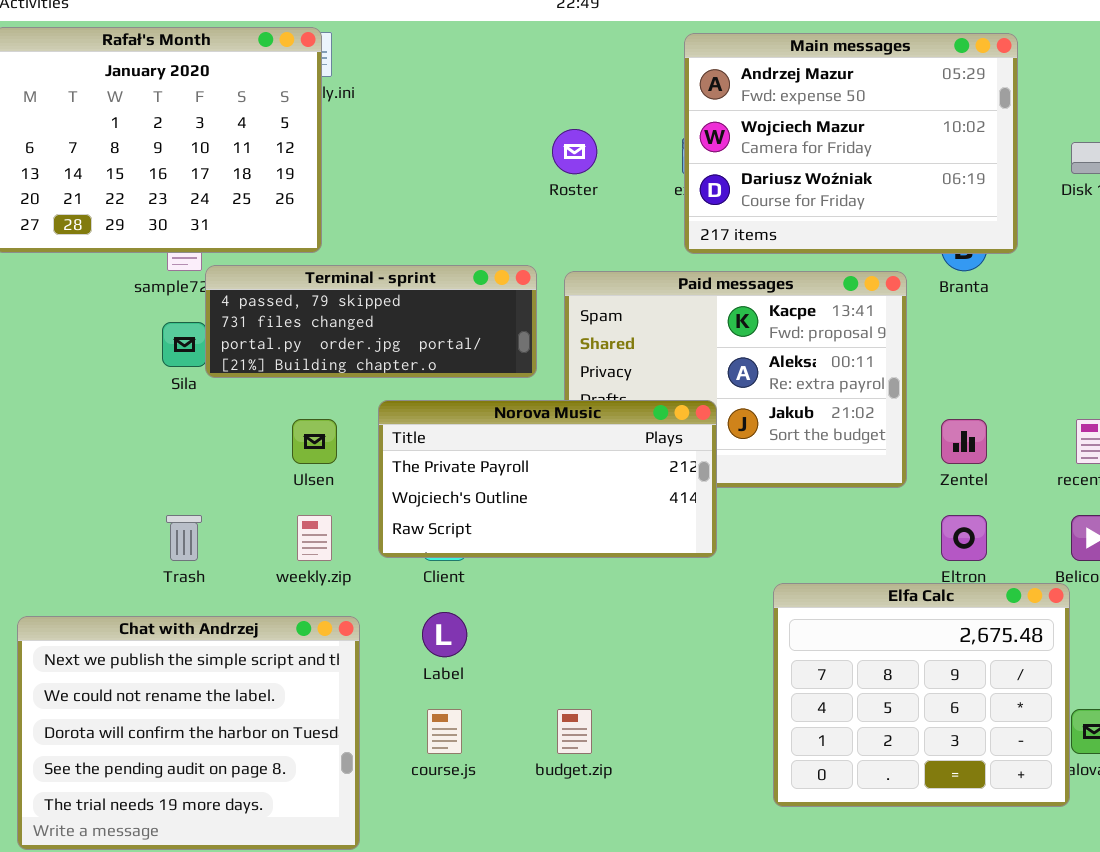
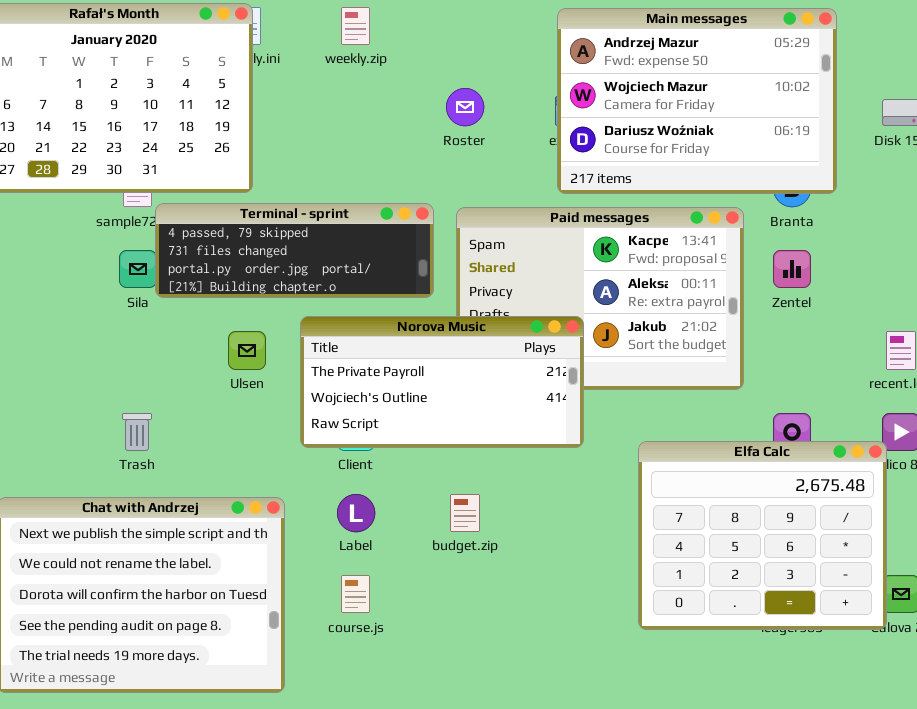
Zentel: [941,419,987,464] -> [773,250,811,288], moved
weekly.zip: [297,515,332,561] -> [341,7,370,45], moved
Elfa Calc: [773,583,1070,807] -> [638,441,887,630], moved
budget.zip: [557,709,592,754] -> [450,494,480,532], moved

